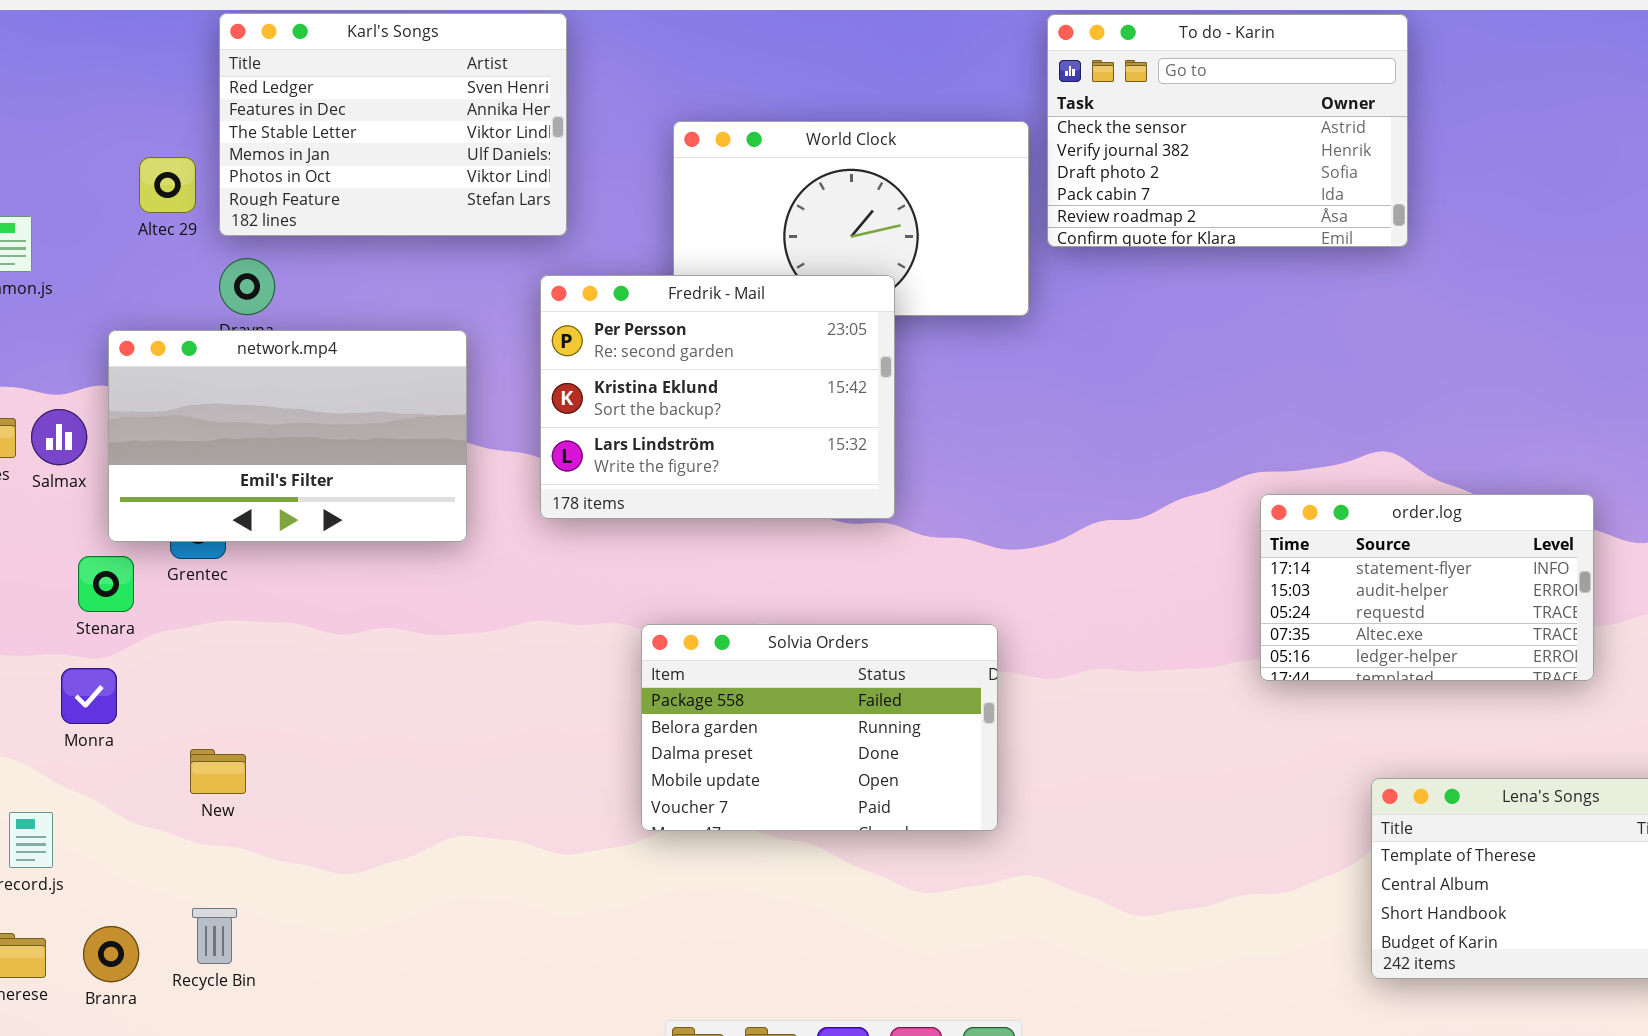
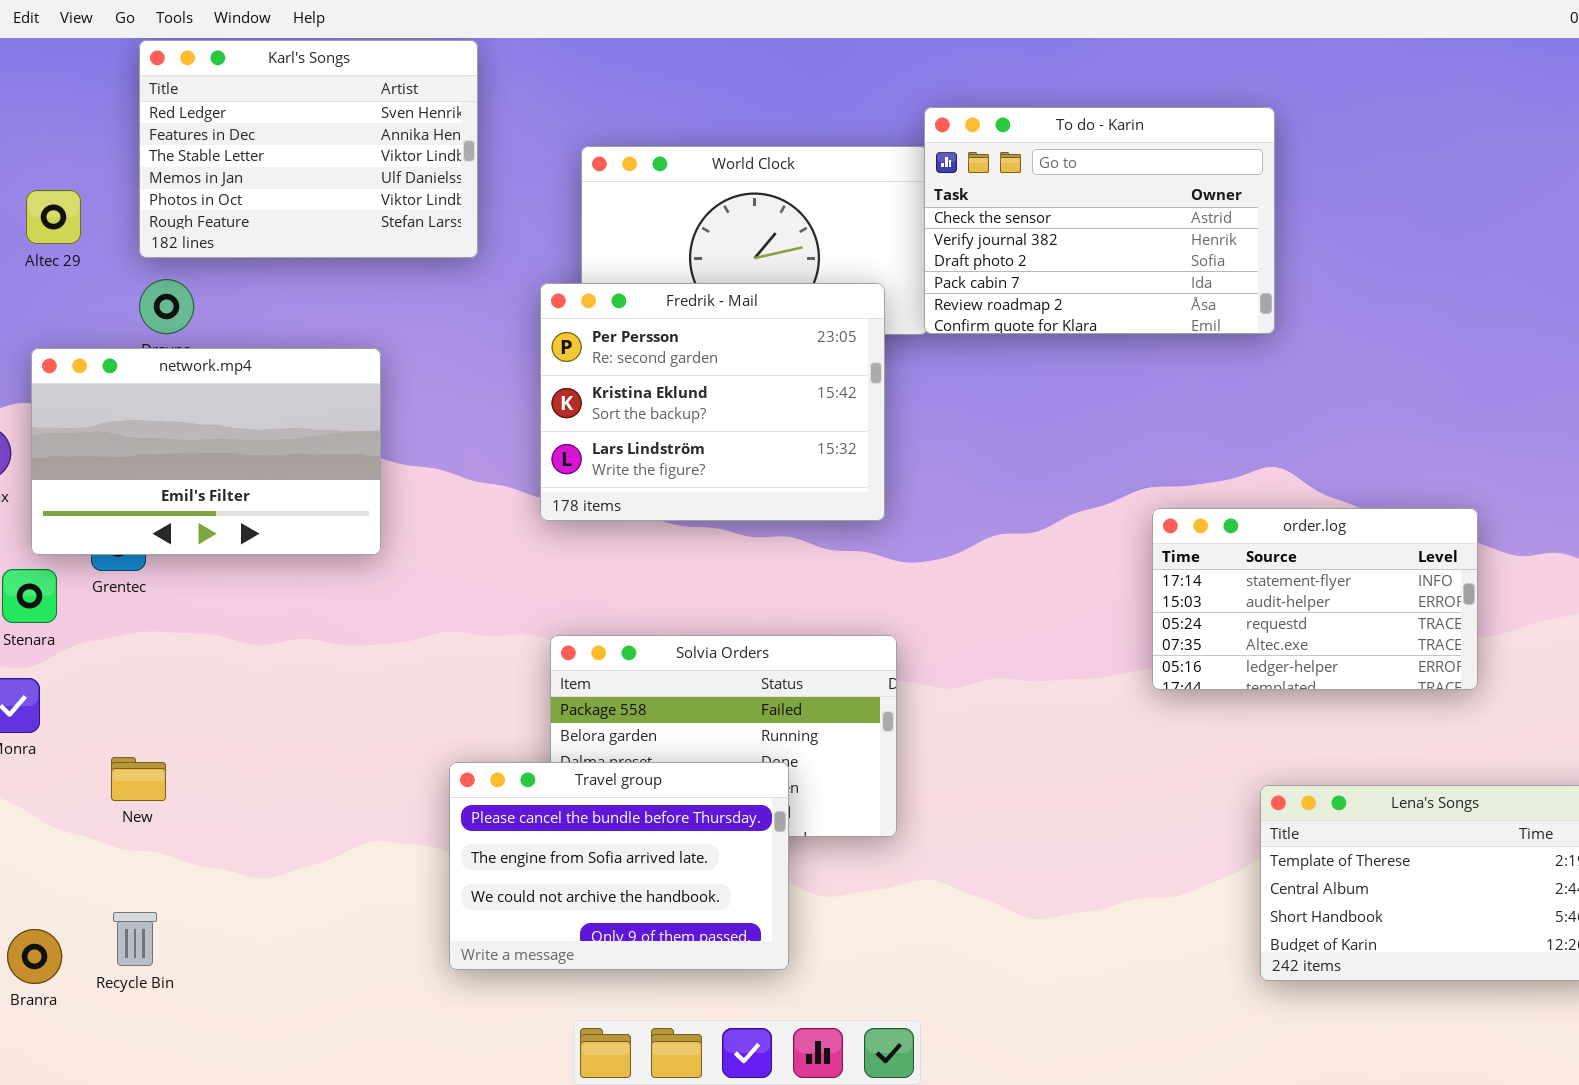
To do - Karin: [1047,14,1408,247] -> [924,107,1275,334], moved
Altec 29: [139,157,196,213] -> [26,190,81,244], moved
Fredrik - Mail: [540,275,895,519] -> [540,283,885,521], moved
Travel group: none -> [449,762,789,970], opened

